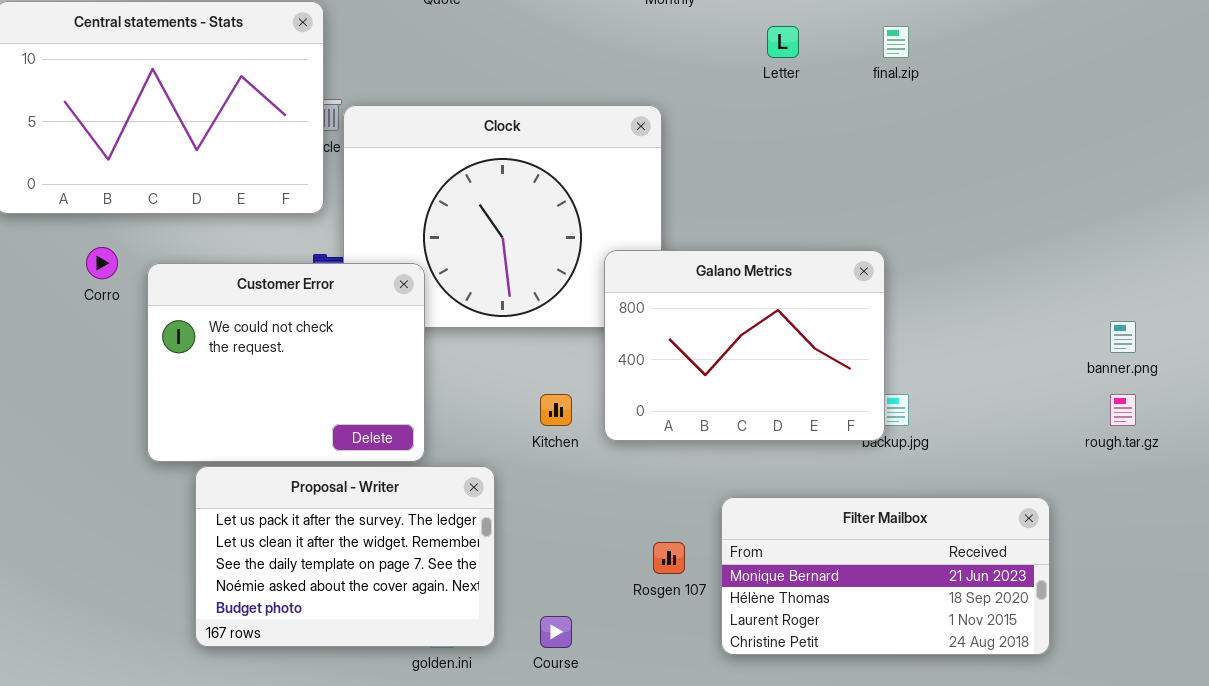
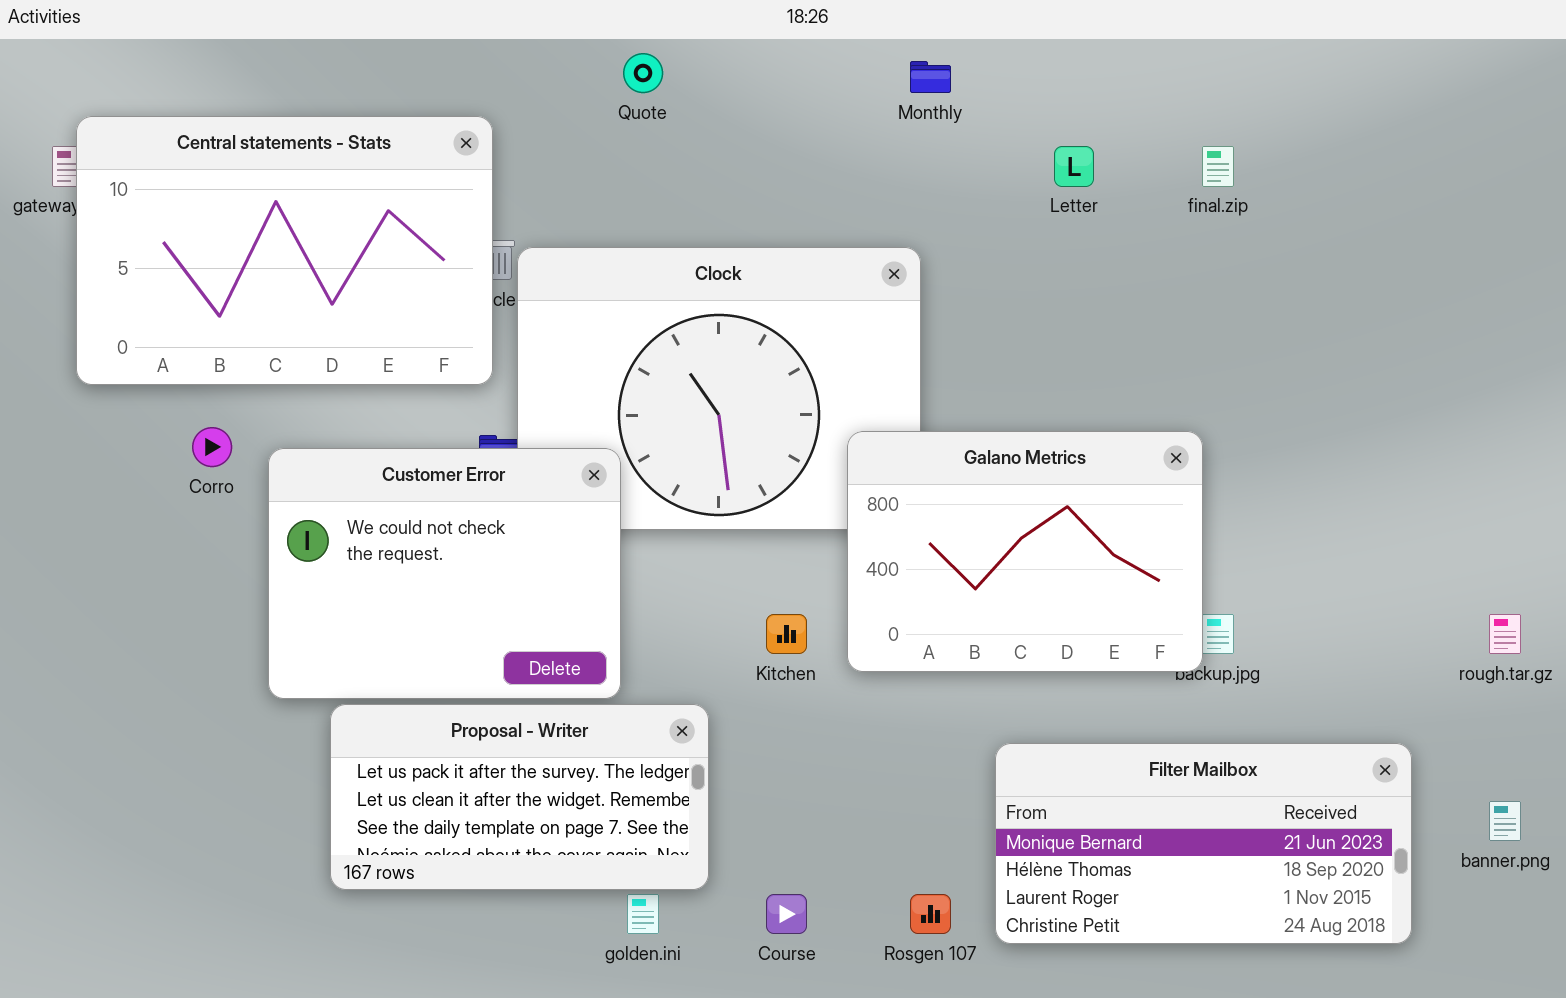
banner.png: [1110,321,1136,353] -> [1489,801,1521,841], moved
Proposal - Writer: [195,466,495,647] -> [330,704,709,890], resized
Rosgen 107: [653,542,685,574] -> [910,894,951,934], moved

